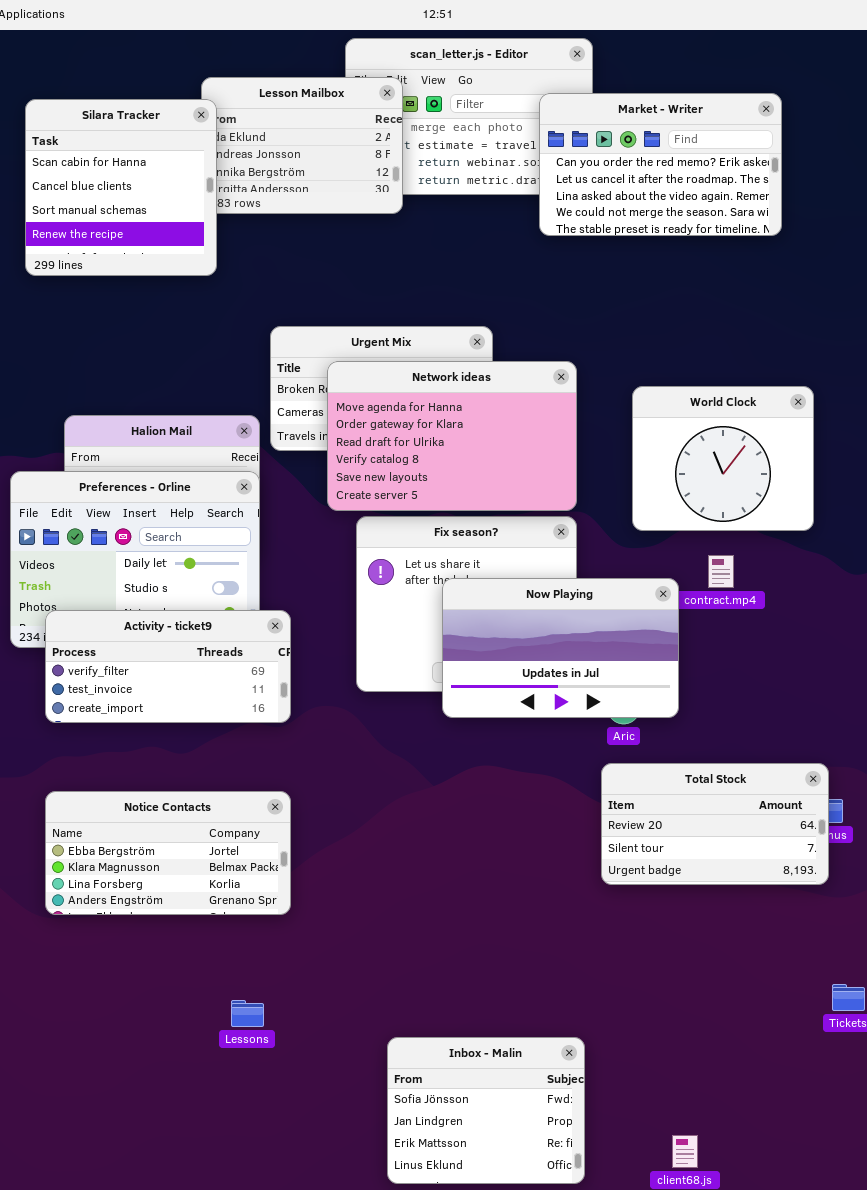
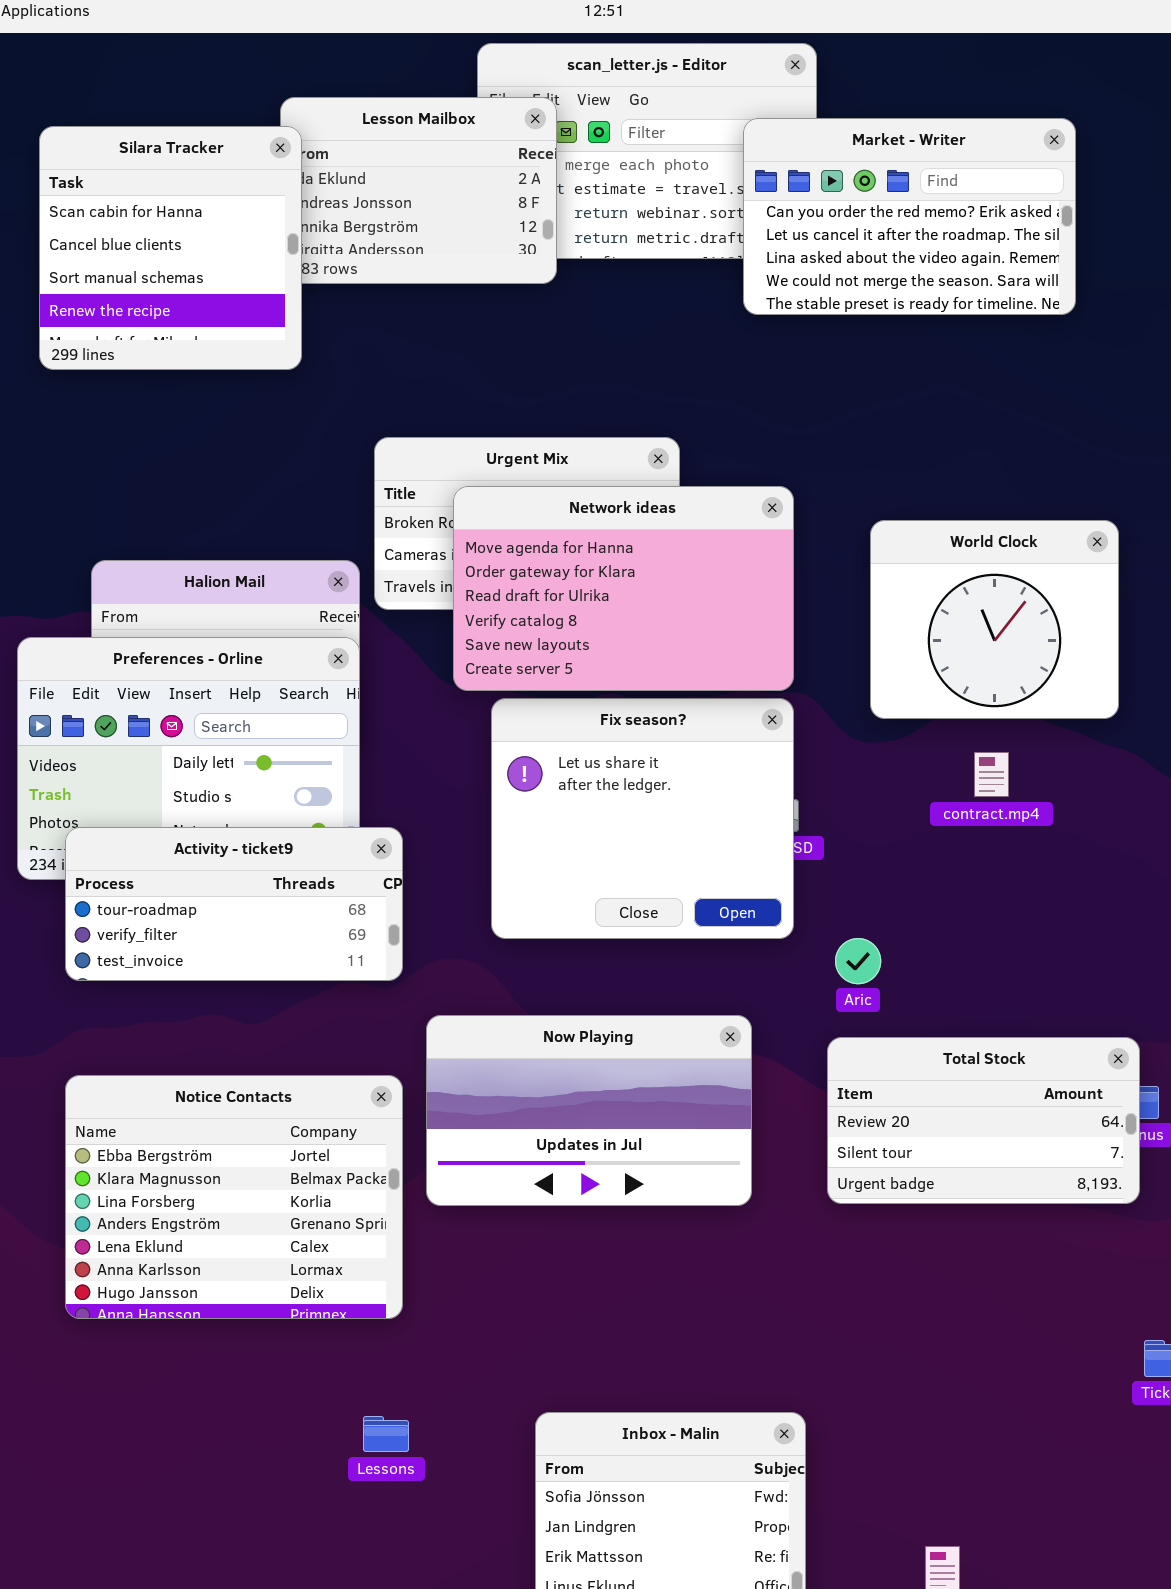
Now Playing: [442,578,679,718] -> [426,1015,752,1206], moved
Activity - ticket9: [45,610,291,723] -> [65,827,403,981], scrolled up 1 row
Notice Contacts: [45,791,291,915] -> [65,1075,403,1319], resized
Lessons: [231,1000,264,1027] -> [363,1416,409,1452], moved

